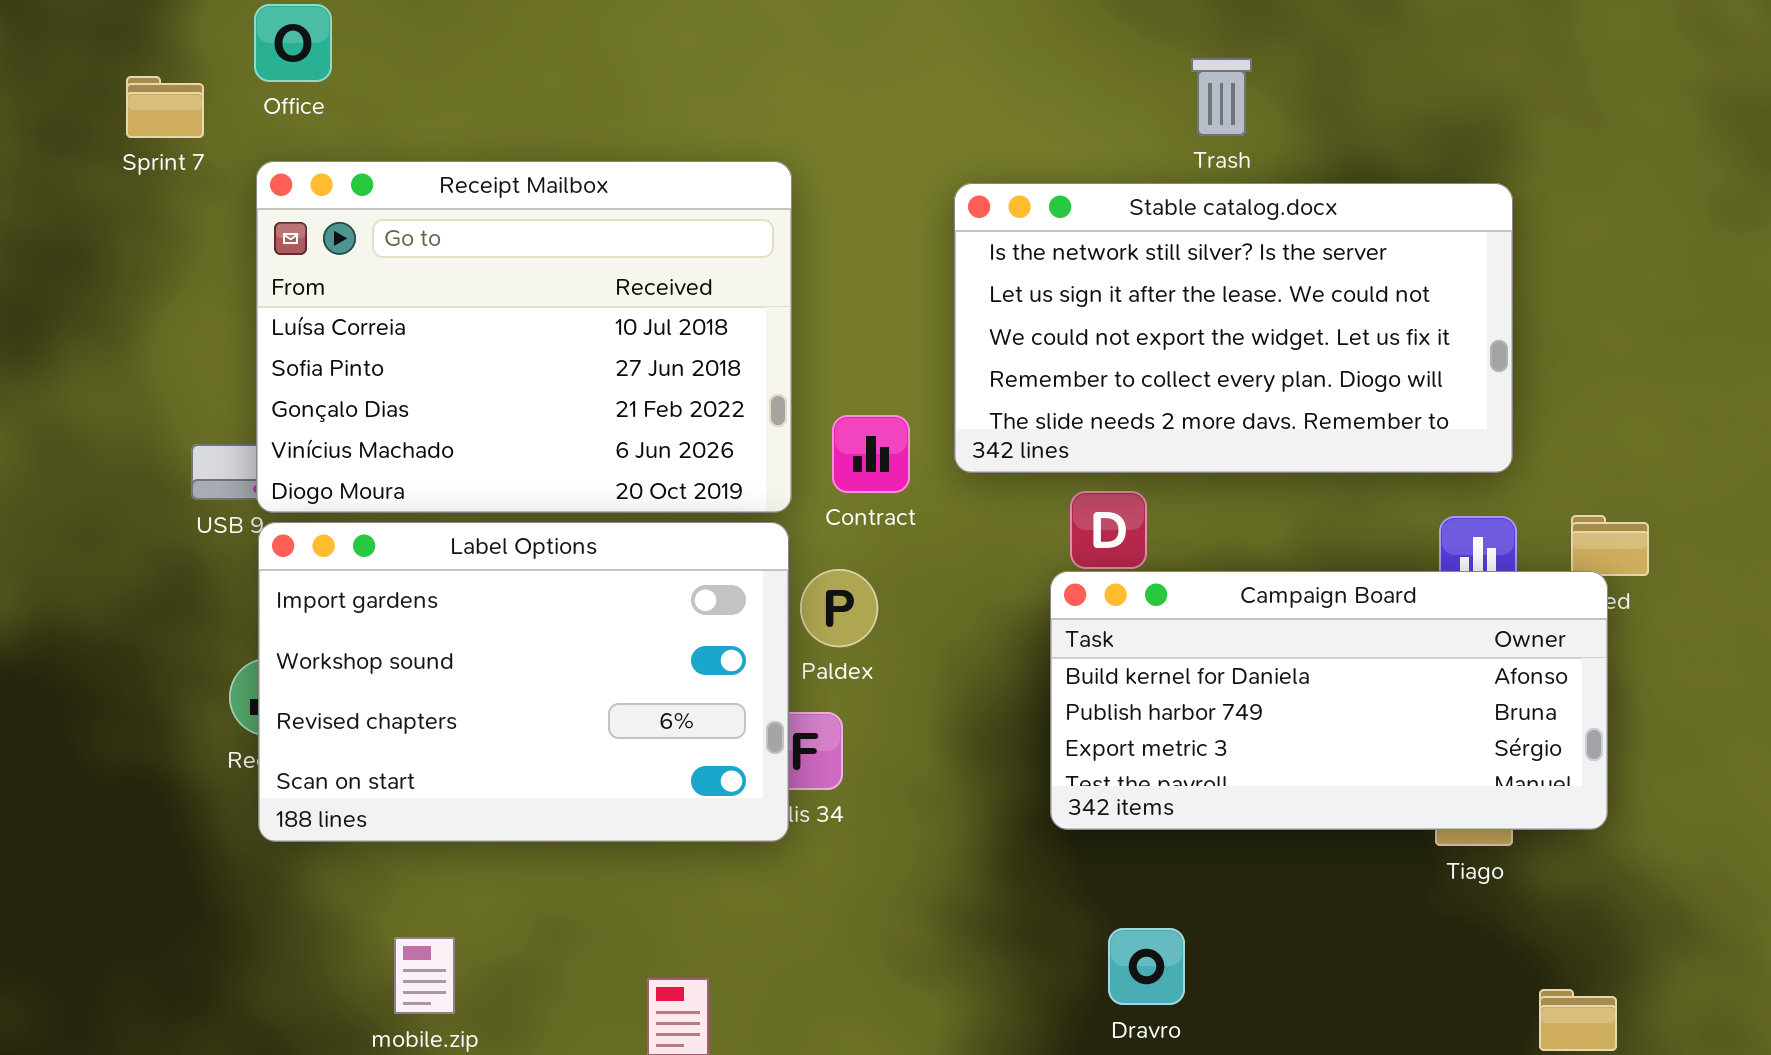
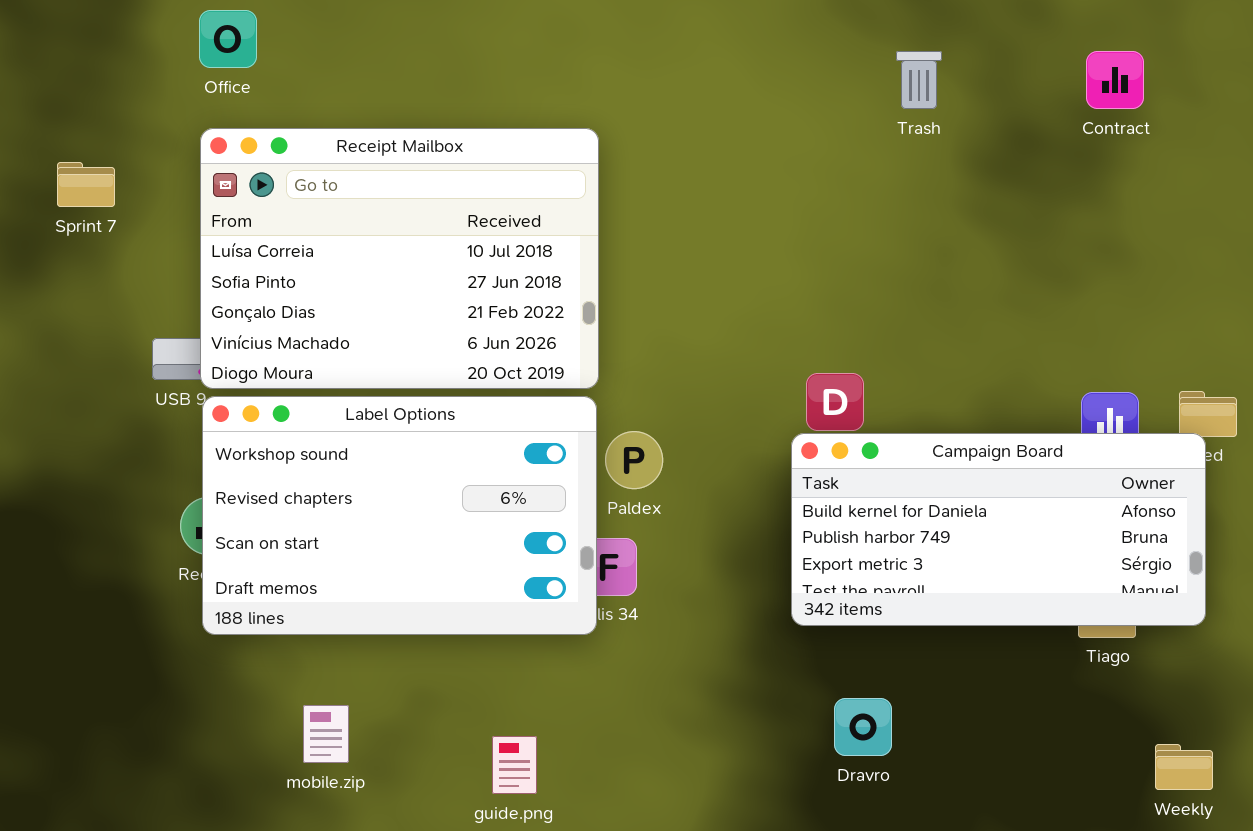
Sprint 7: [126,76,204,138] -> [57,162,115,207], moved
Stable catalog.docx: [954,183,1513,473] -> none, closed
Contract: [832,415,910,493] -> [1086,51,1144,109], moved
Label Options: [258,522,789,842] -> [202,396,597,635], scrolled down 1 row

